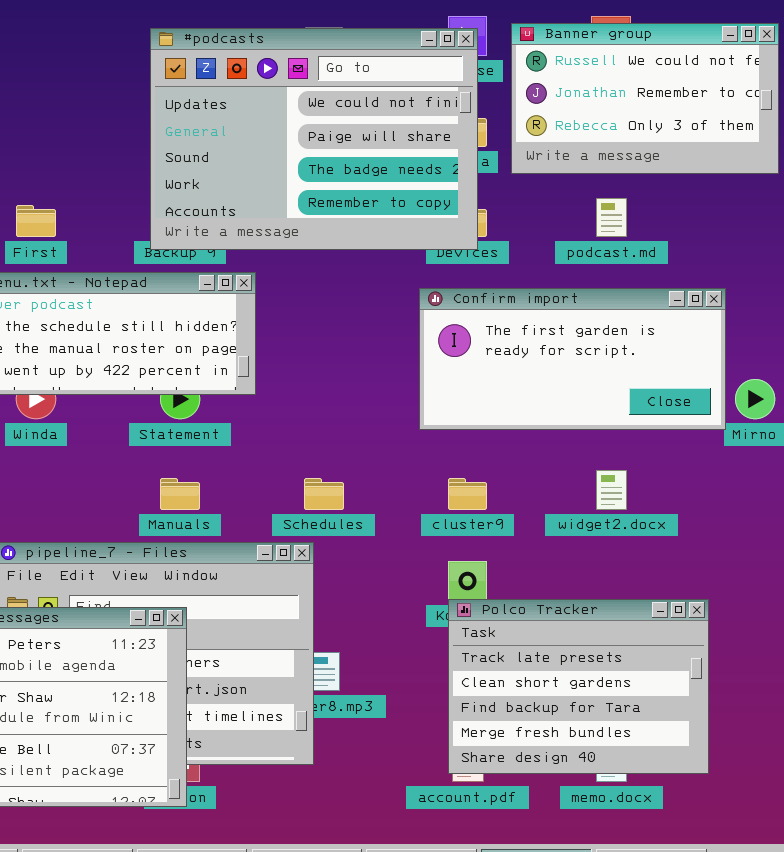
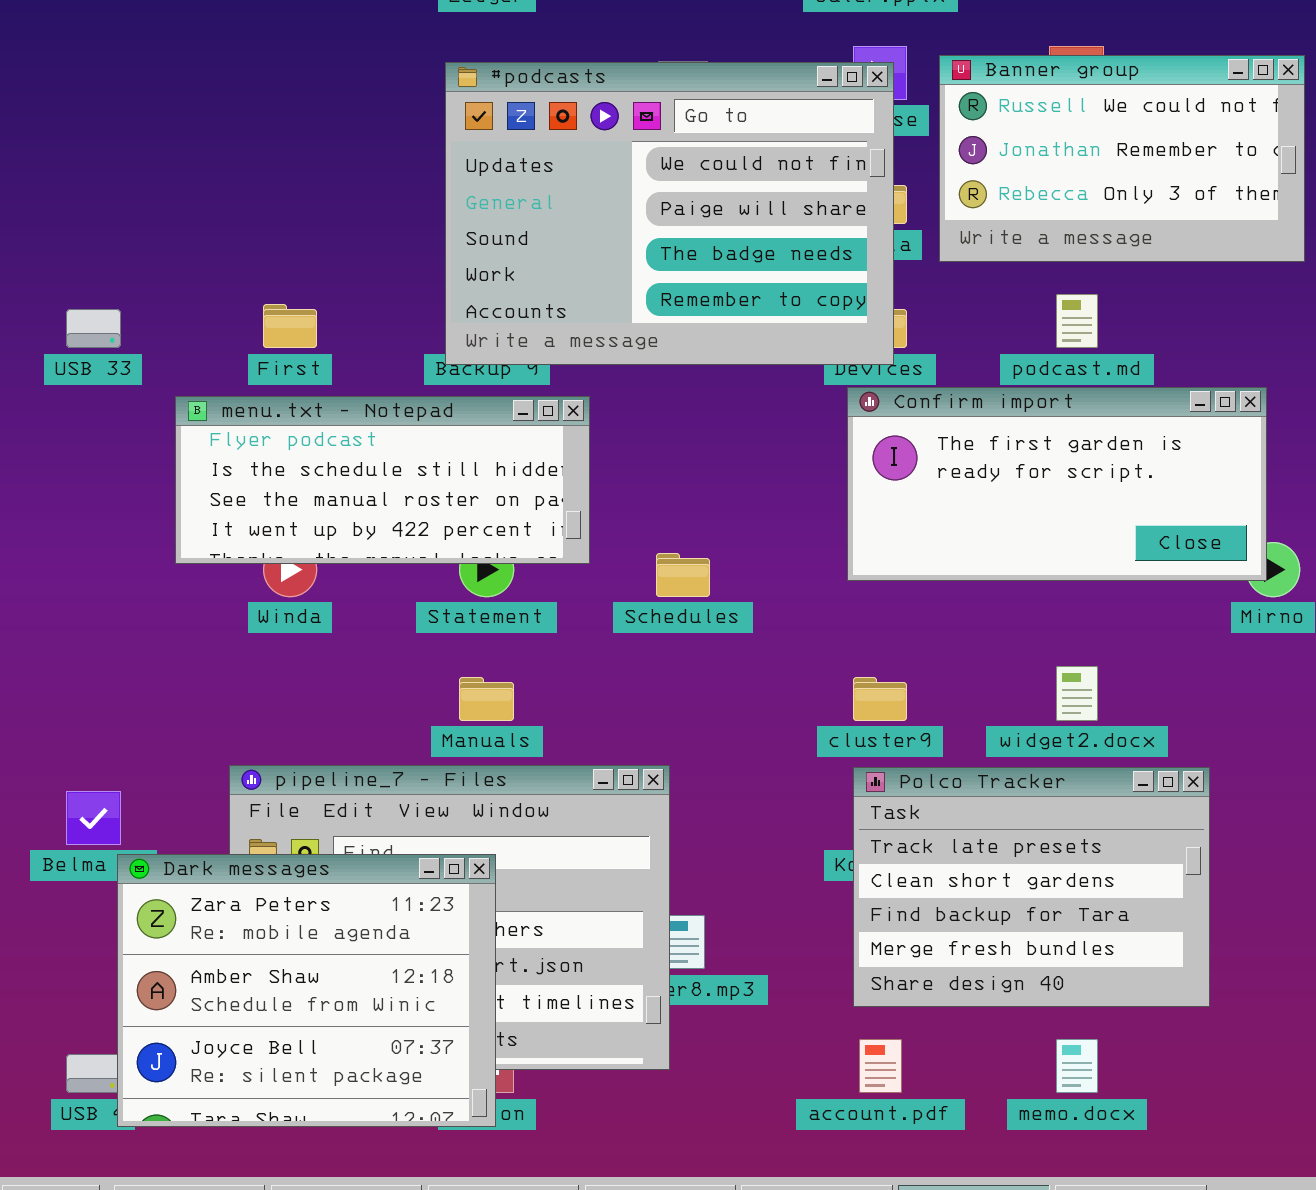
Confirm import: [419,288,726,430] -> [847,387,1267,581], moved
Schedules: [304,478,344,510] -> [656,553,710,597], moved
Polco Tracker: [448,599,709,774] -> [853,767,1210,1007], moved

